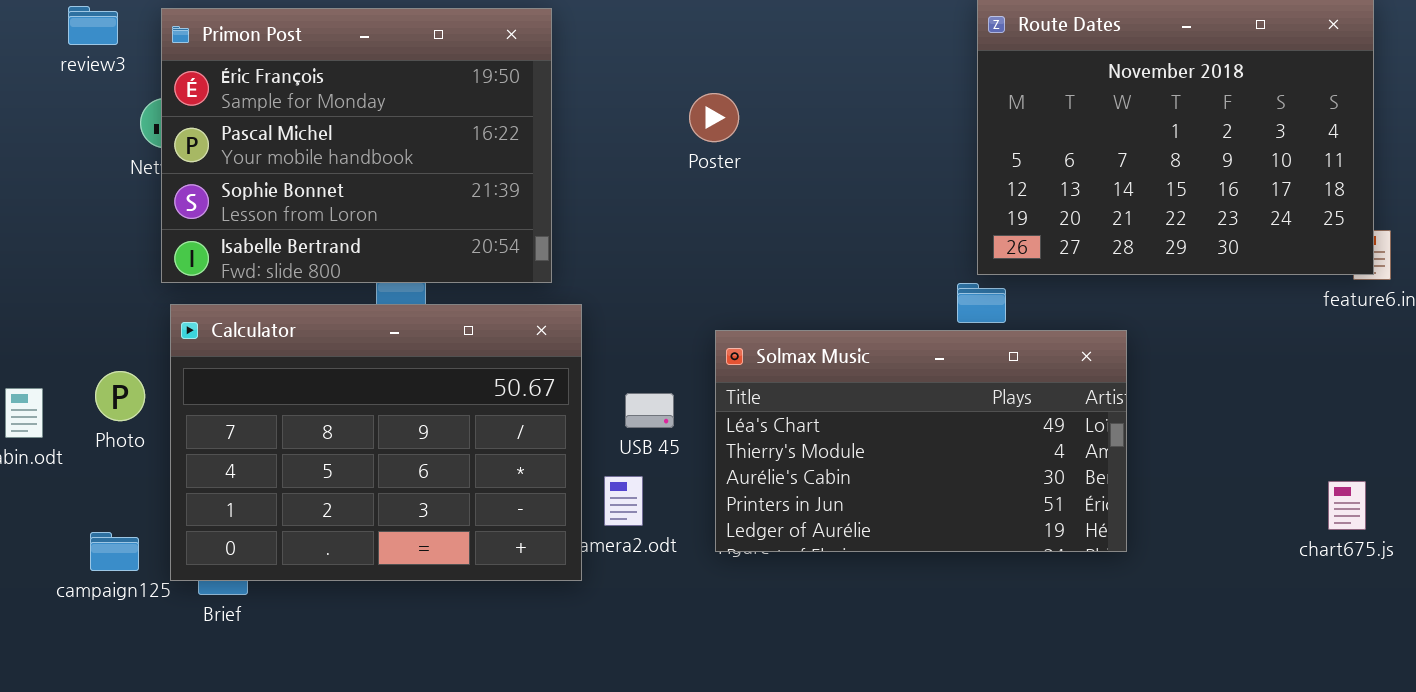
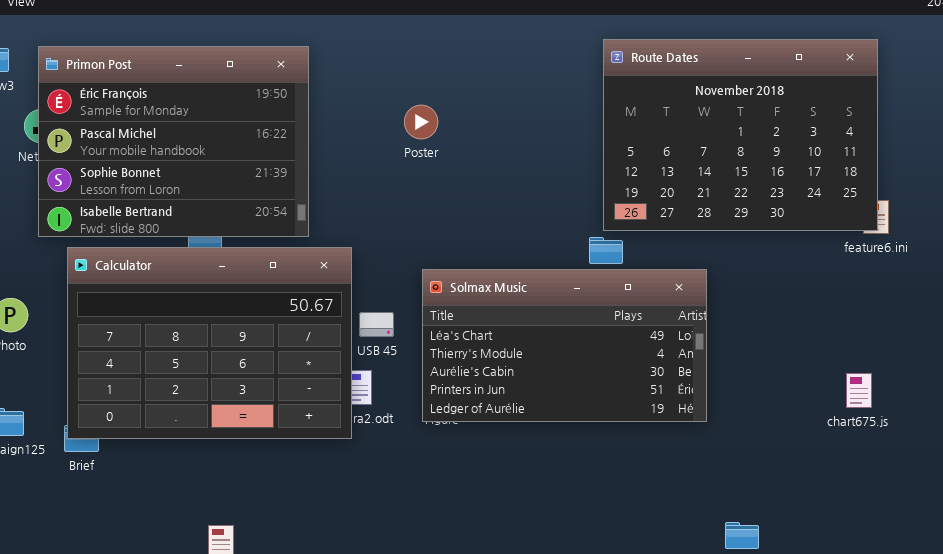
Calculator: [170,304,582,581] -> [67,247,352,439], moved

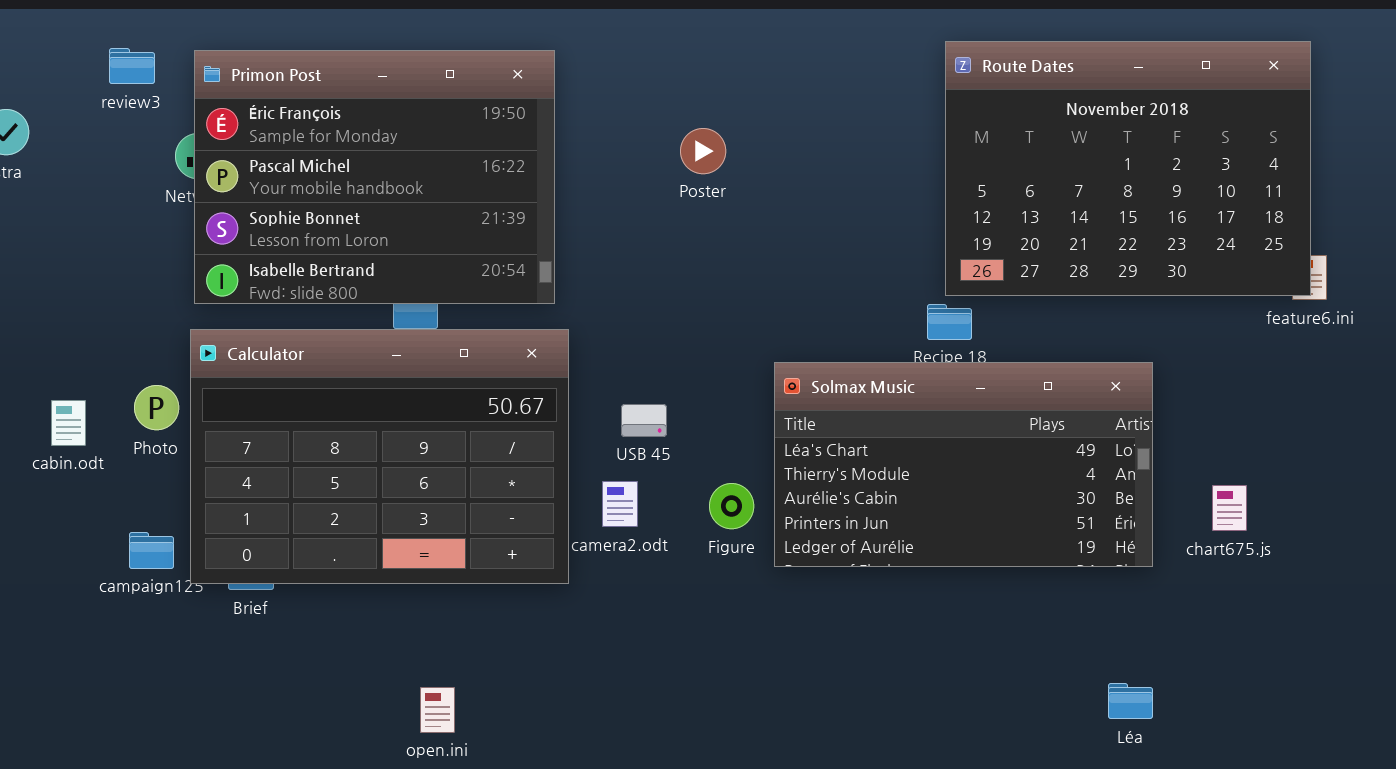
Calculator: [67,247,352,439] -> [190,329,569,584], moved
Solmax Music: [422,269,707,422] -> [774,362,1153,567], moved
chart675.js: [846,373,872,408] -> [1212,485,1247,531], moved

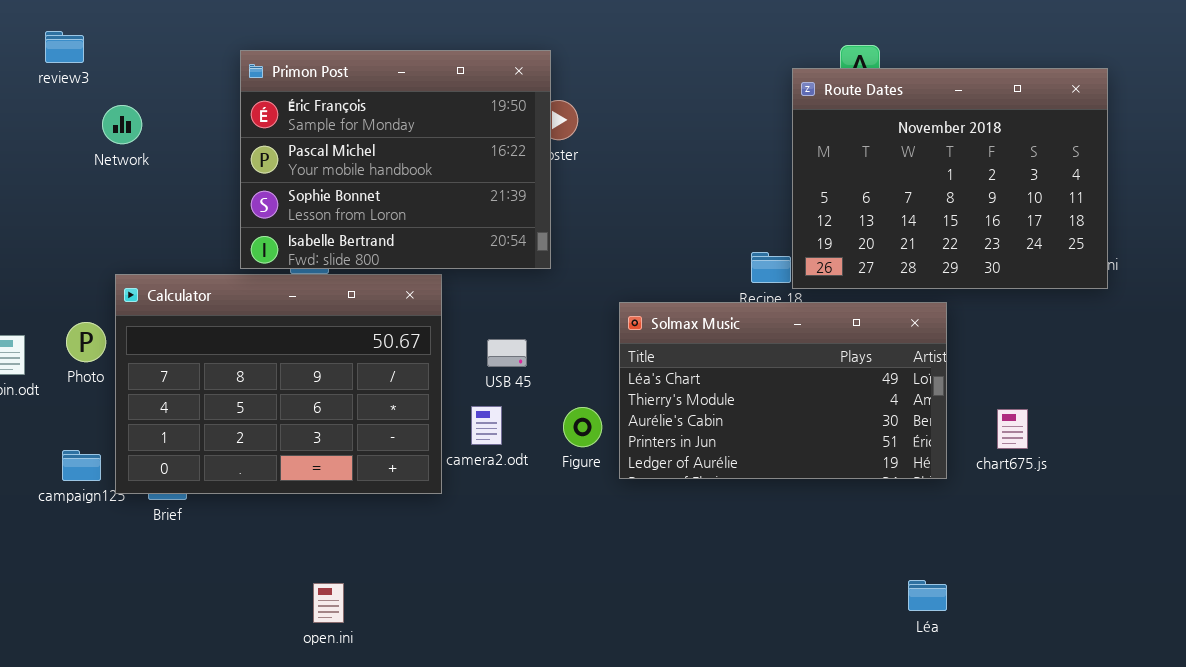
Route Dates: [945,41,1311,296] -> [792,68,1108,289], moved
Primon Post: [194,50,555,304] -> [240,50,551,269], moved

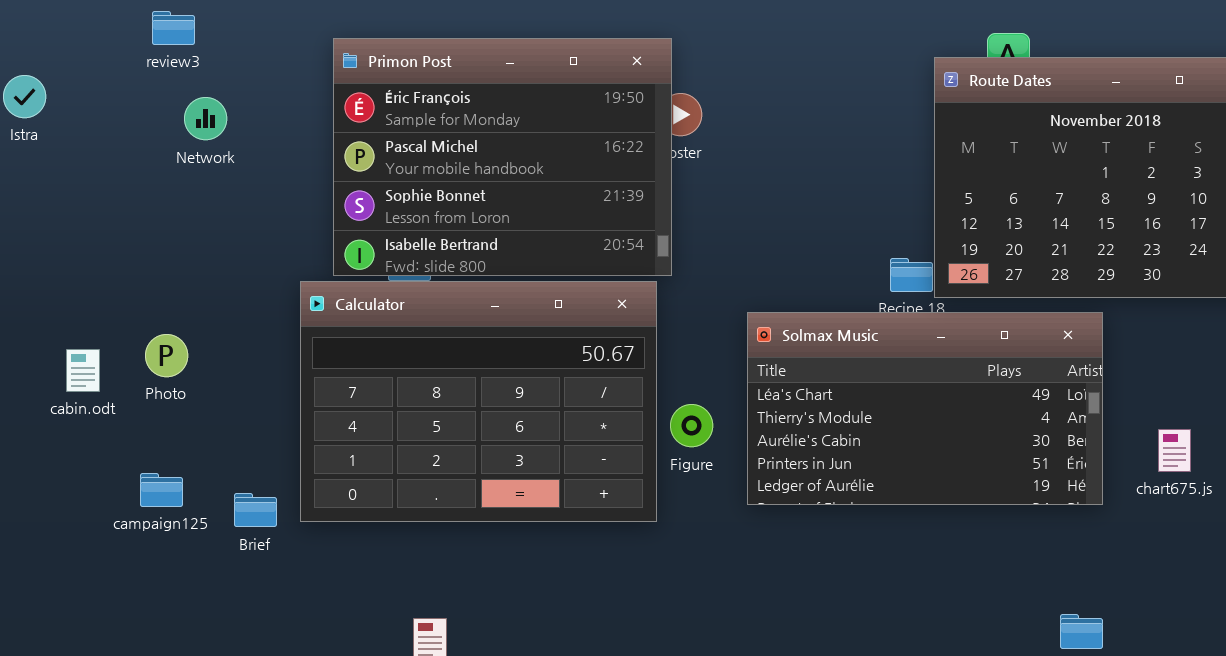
review3: [45,31,84,63] -> [152,11,195,45], moved
Calculator: [115,274,442,494] -> [300,281,657,522], moved
Figure: [563,407,602,447] -> [670,404,713,447], moved

